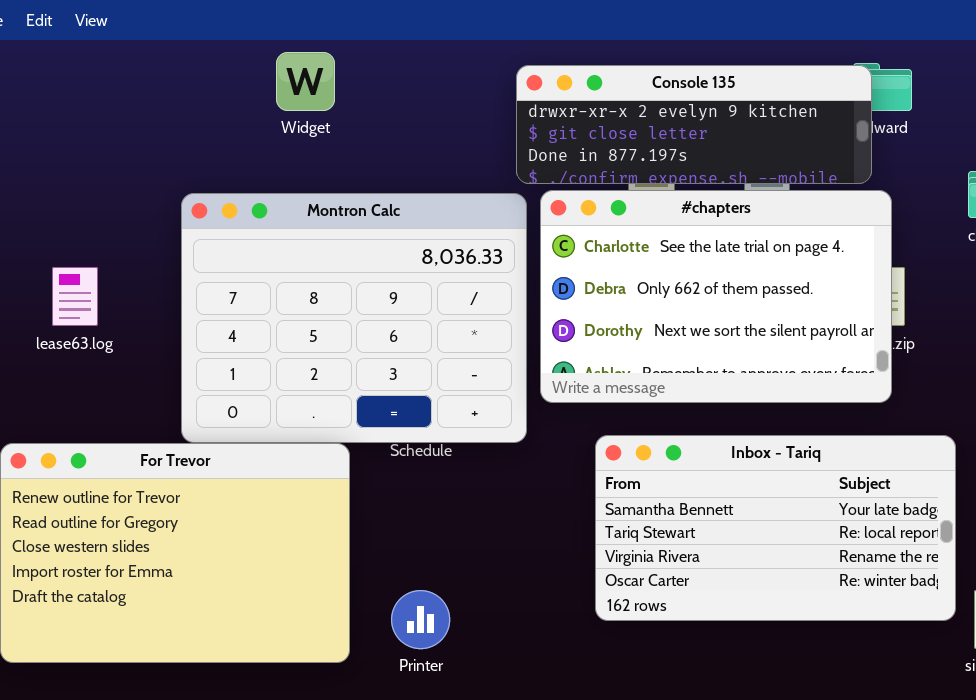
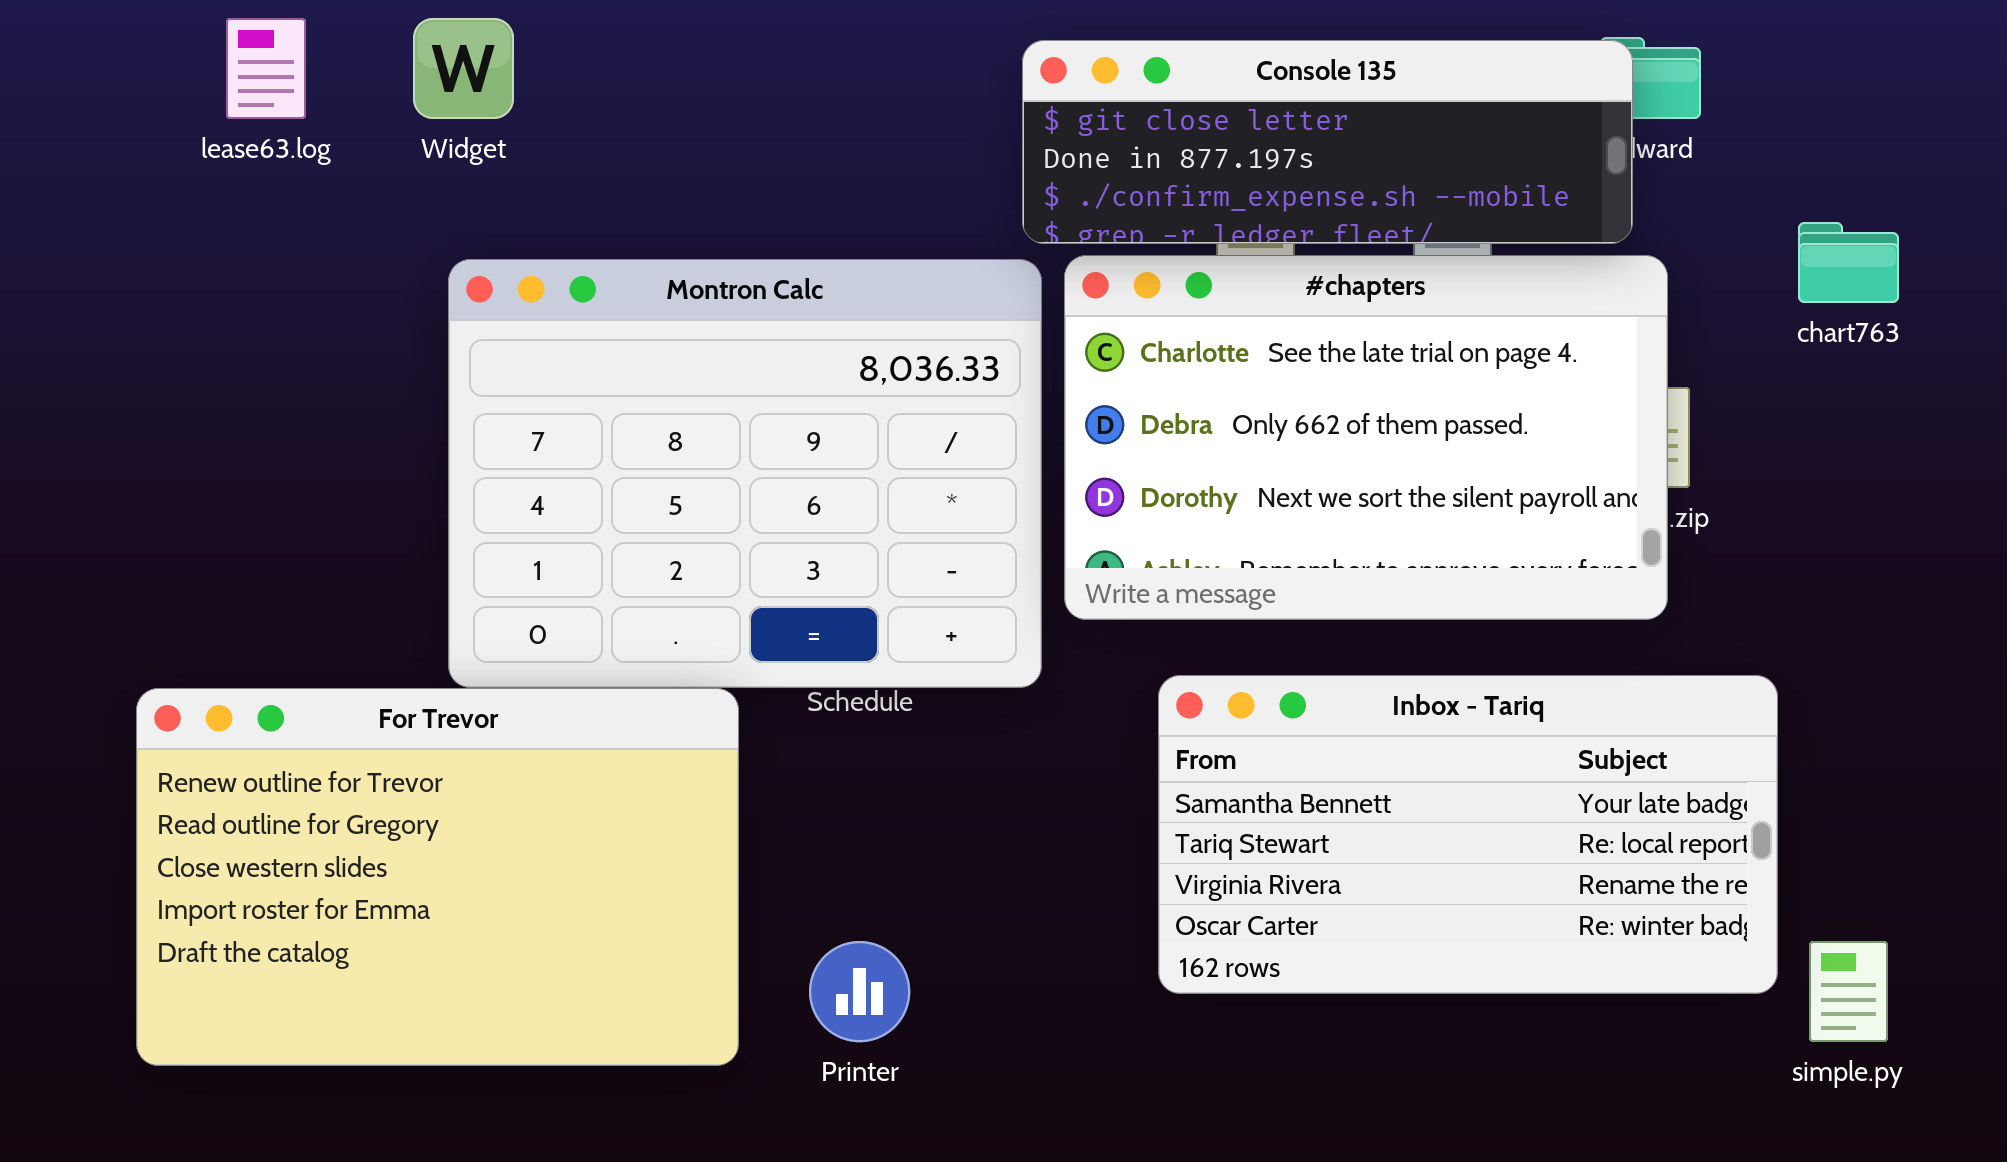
Widget: [276,52,335,111] -> [413,18,514,119], moved
Console 135: [516,65,872,184] -> [1022,40,1633,244], scrolled down 1 row
lease63.log: [52,267,98,326] -> [226,18,306,119], moved

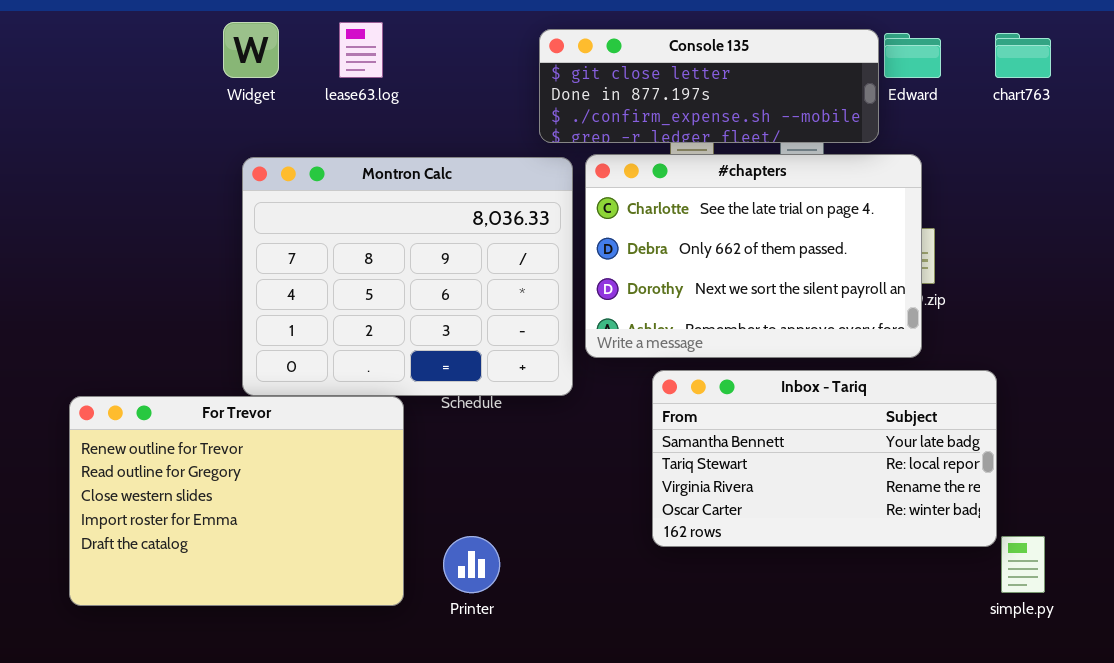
lease63.log: [226,18,306,119] -> [339,22,383,78], moved
Console 135: [1022,40,1633,244] -> [539,29,879,143], moved
chart763: [1798,222,1899,303] -> [995,33,1051,78], moved
Inbox - Tariq: [1158,675,1778,994] -> [652,370,997,547], moved

